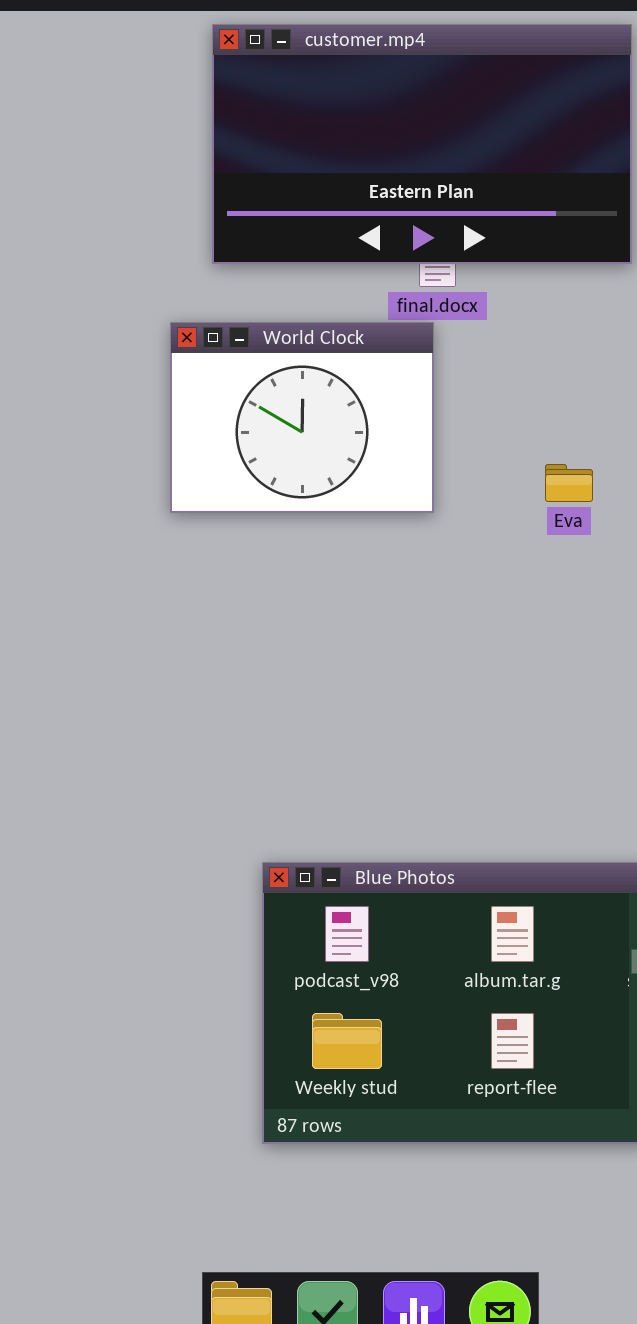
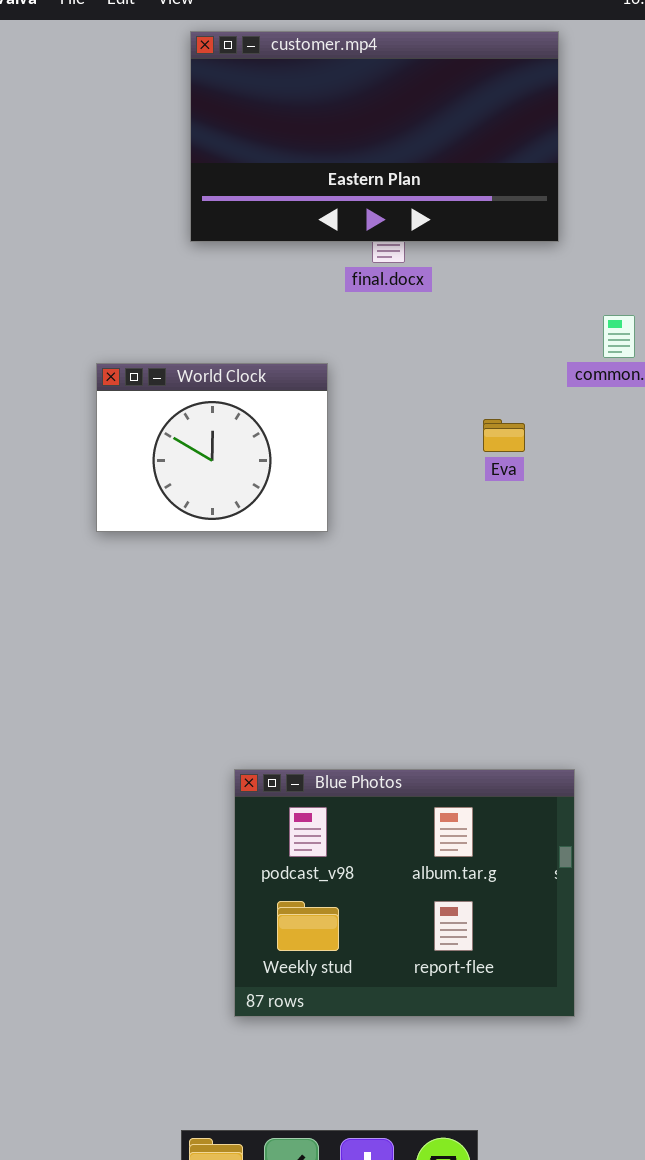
World Clock: [170,322,434,513] -> [96,363,328,532], moved

